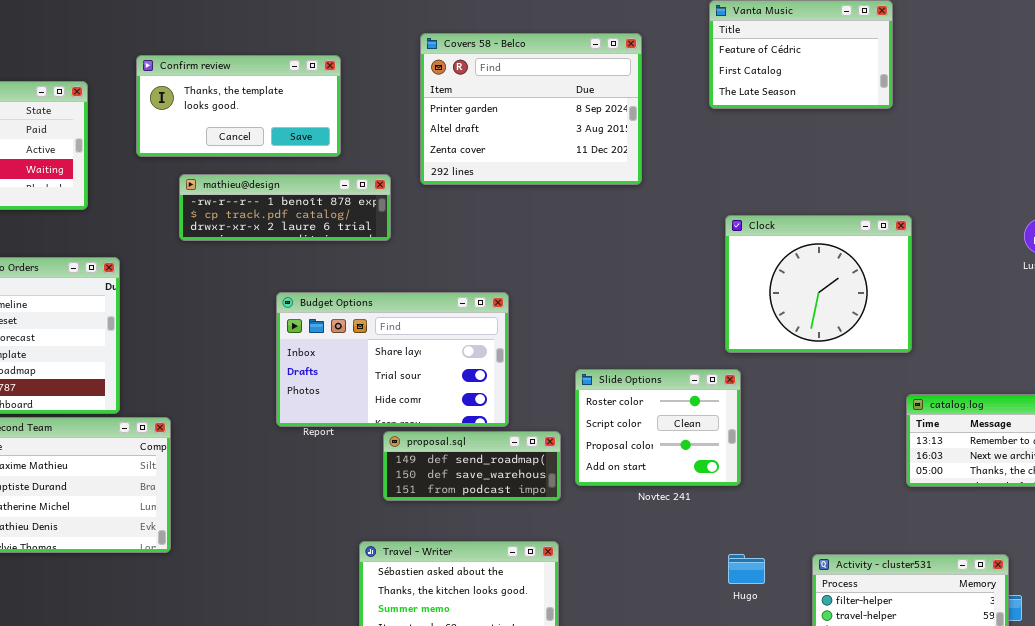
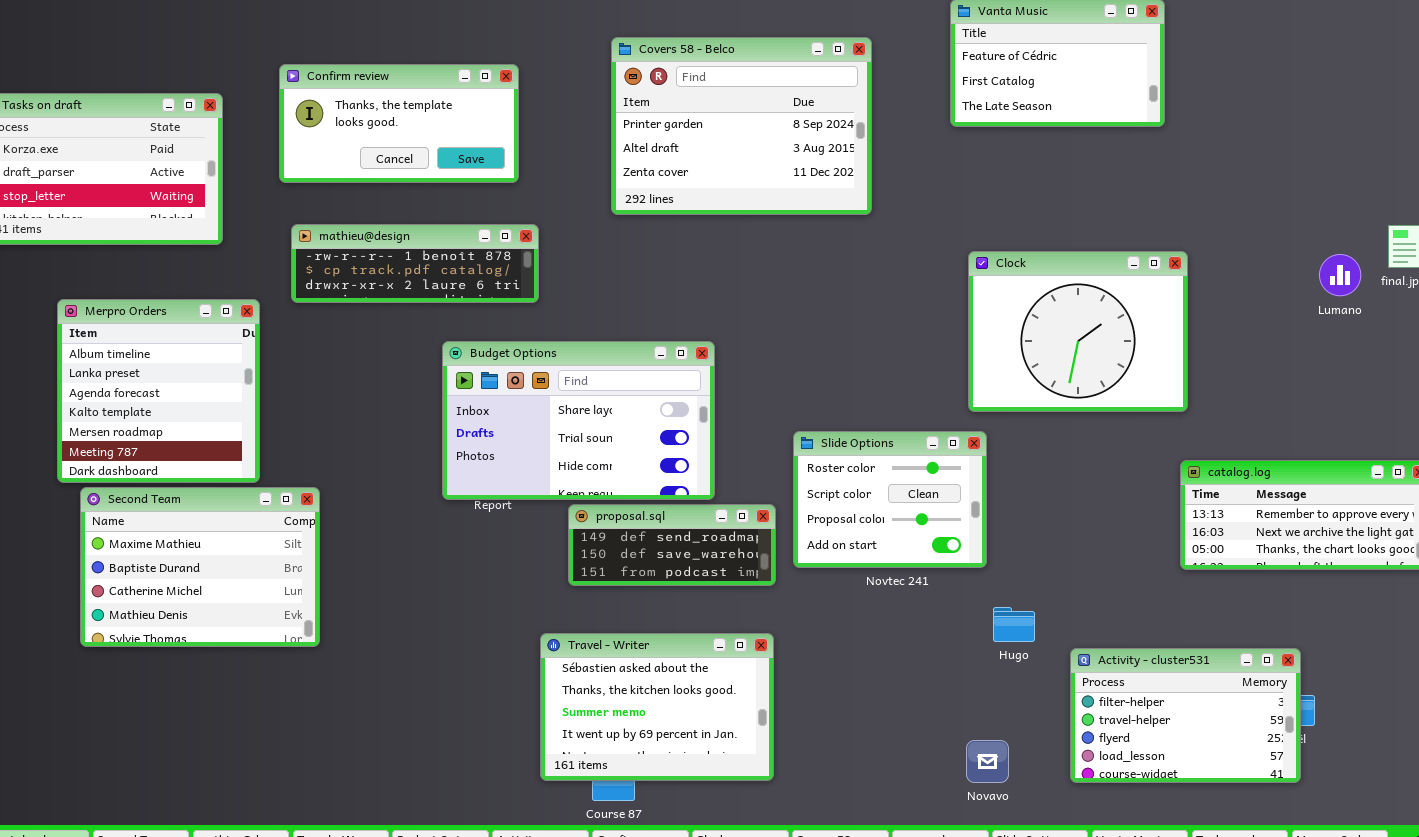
mathieu@design: [179,174,391,241] -> [291,224,539,303], moved
Hugo: [728,554,765,584] -> [993,607,1035,642], moved

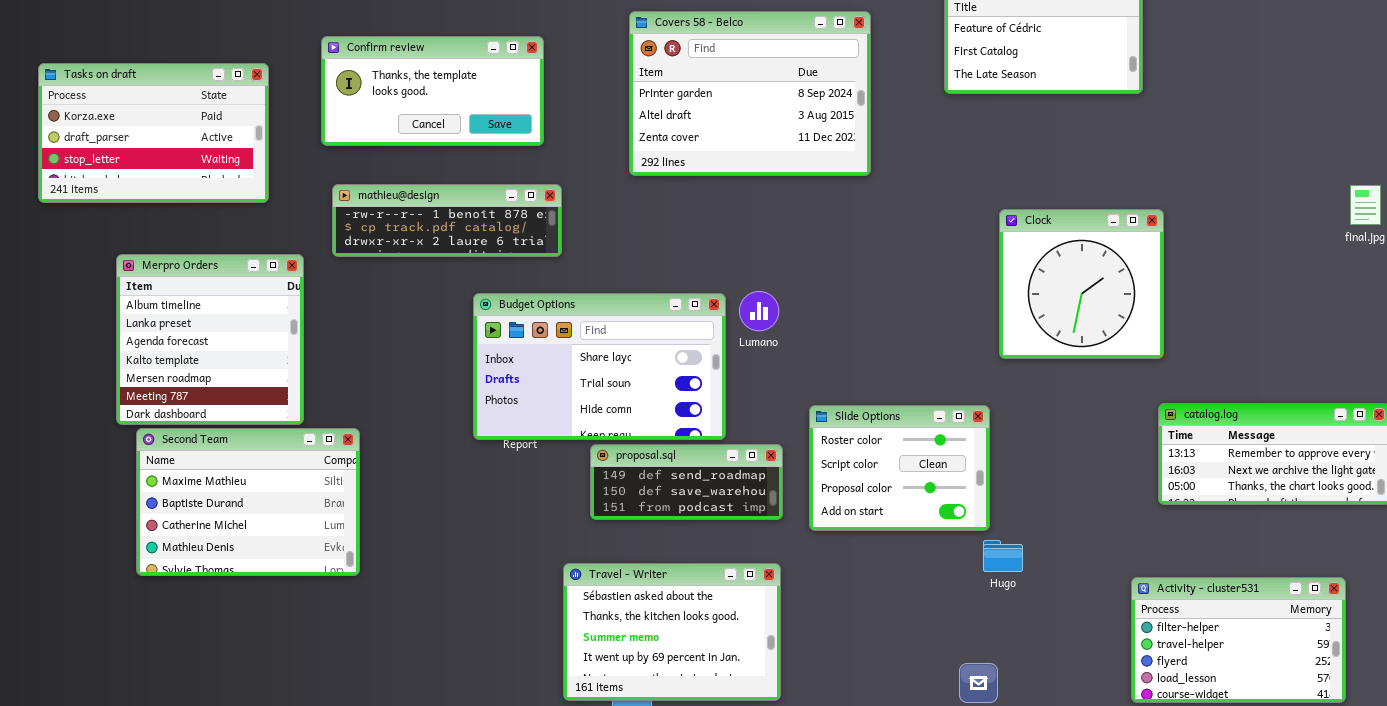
Clock: [968,251,1188,412] -> [999,209,1164,359], resized
Lumano: [1319,254,1361,296] -> [739,291,779,331], moved
Slide Options: [793,431,987,568] -> [809,405,990,531], moved
Activity - cluster531: [1070,648,1301,783] -> [1131,577,1346,703], moved

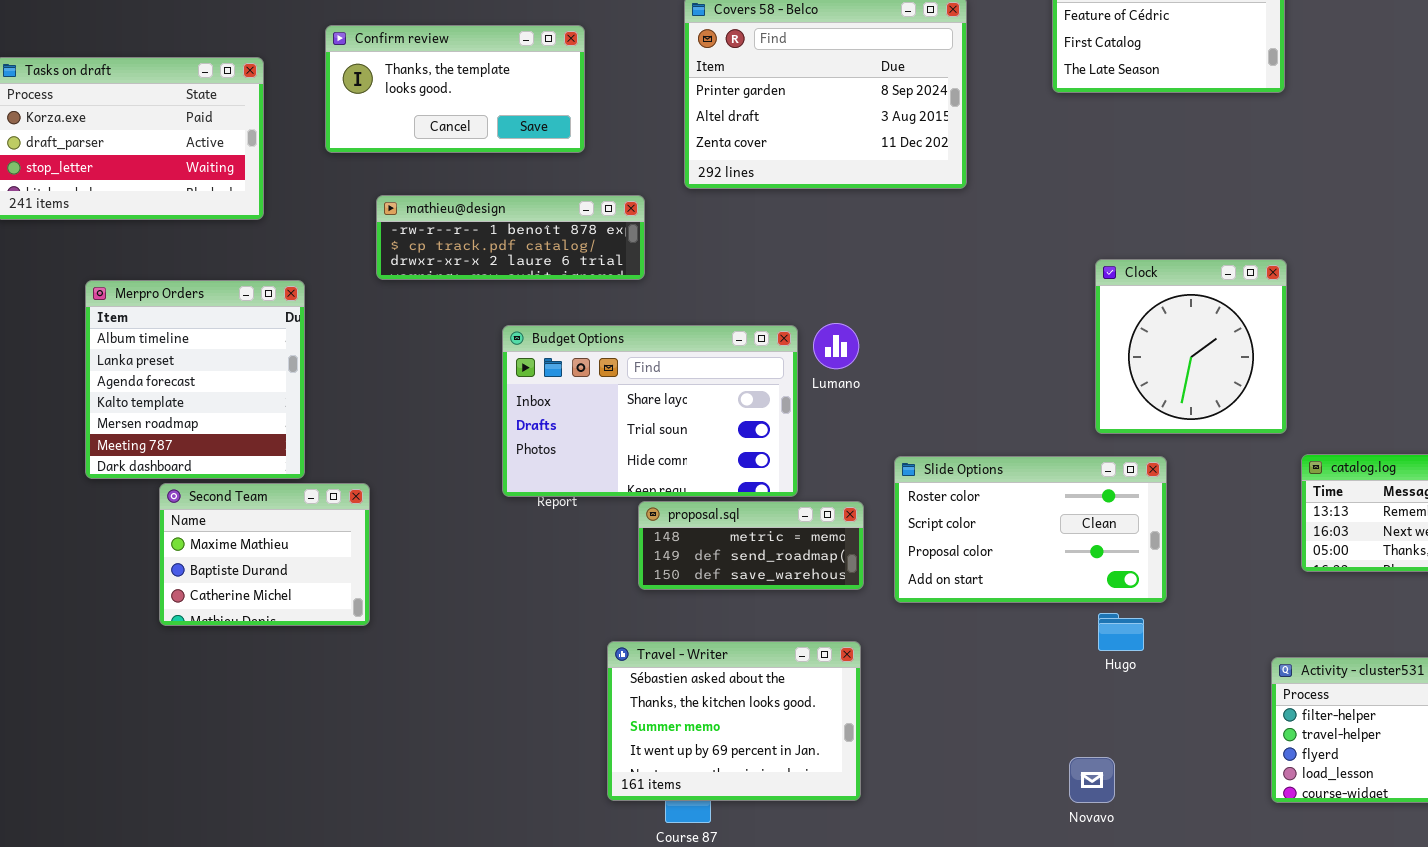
mathieu@design: [332,184,562,257] -> [376,195,645,280], moved
Clock: [999,209,1164,359] -> [1095,259,1287,434], moved
Slide Options: [809,405,990,531] -> [894,456,1167,603], resized
Second Team: [136,428,360,576] -> [159,483,370,626], resized
proposal.sql: [590,444,783,520] -> [638,501,864,590], scrolled up 1 row

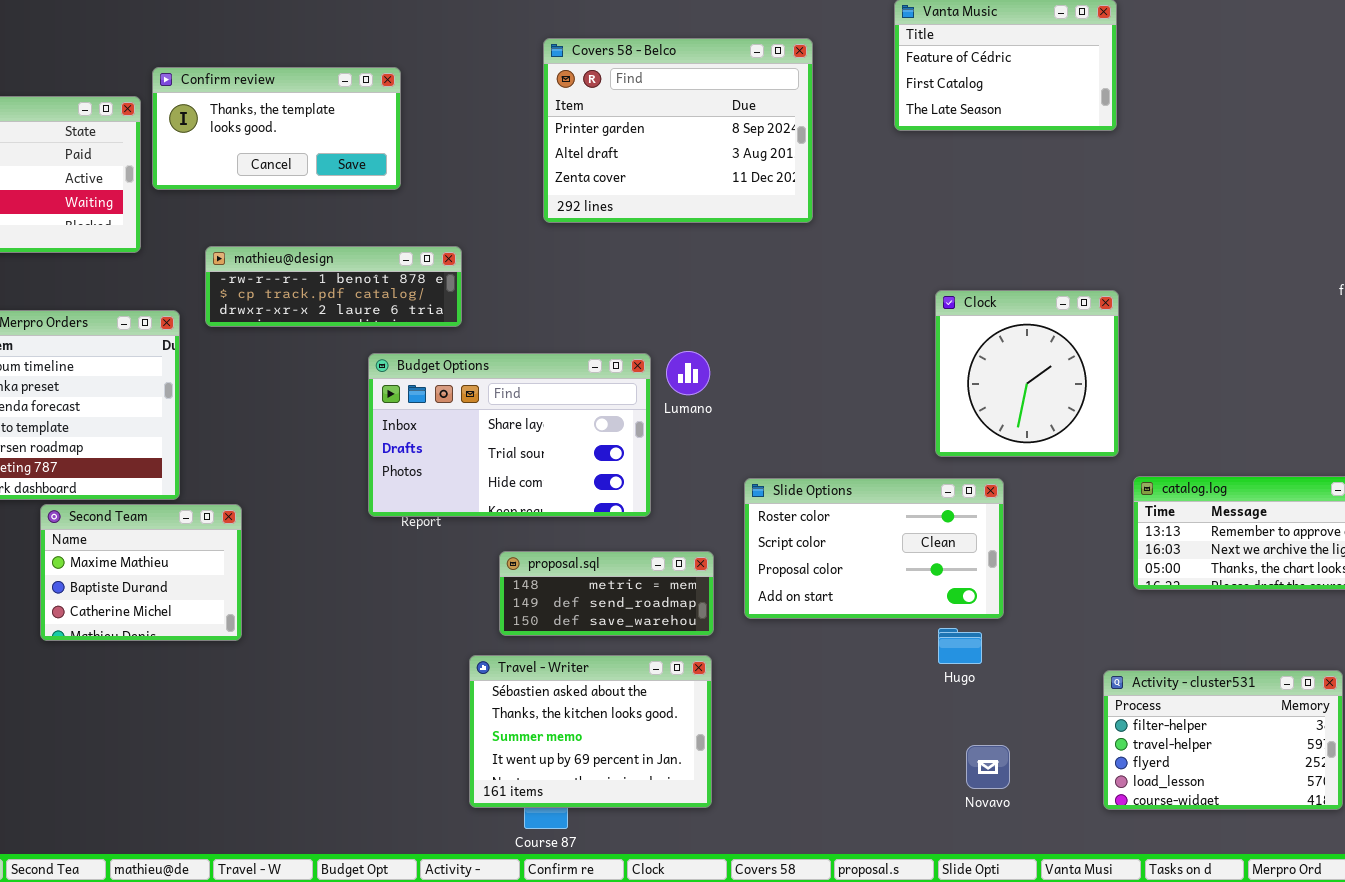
Confirm review: [325,25,585,153] -> [152,67,401,190], moved
mathieu@design: [376,195,645,280] -> [205,246,462,327], moved
proposal.sql: [638,501,864,590] -> [499,551,714,636], moved
Novavo: [1069,757,1115,803] -> [966,745,1010,789], moved

